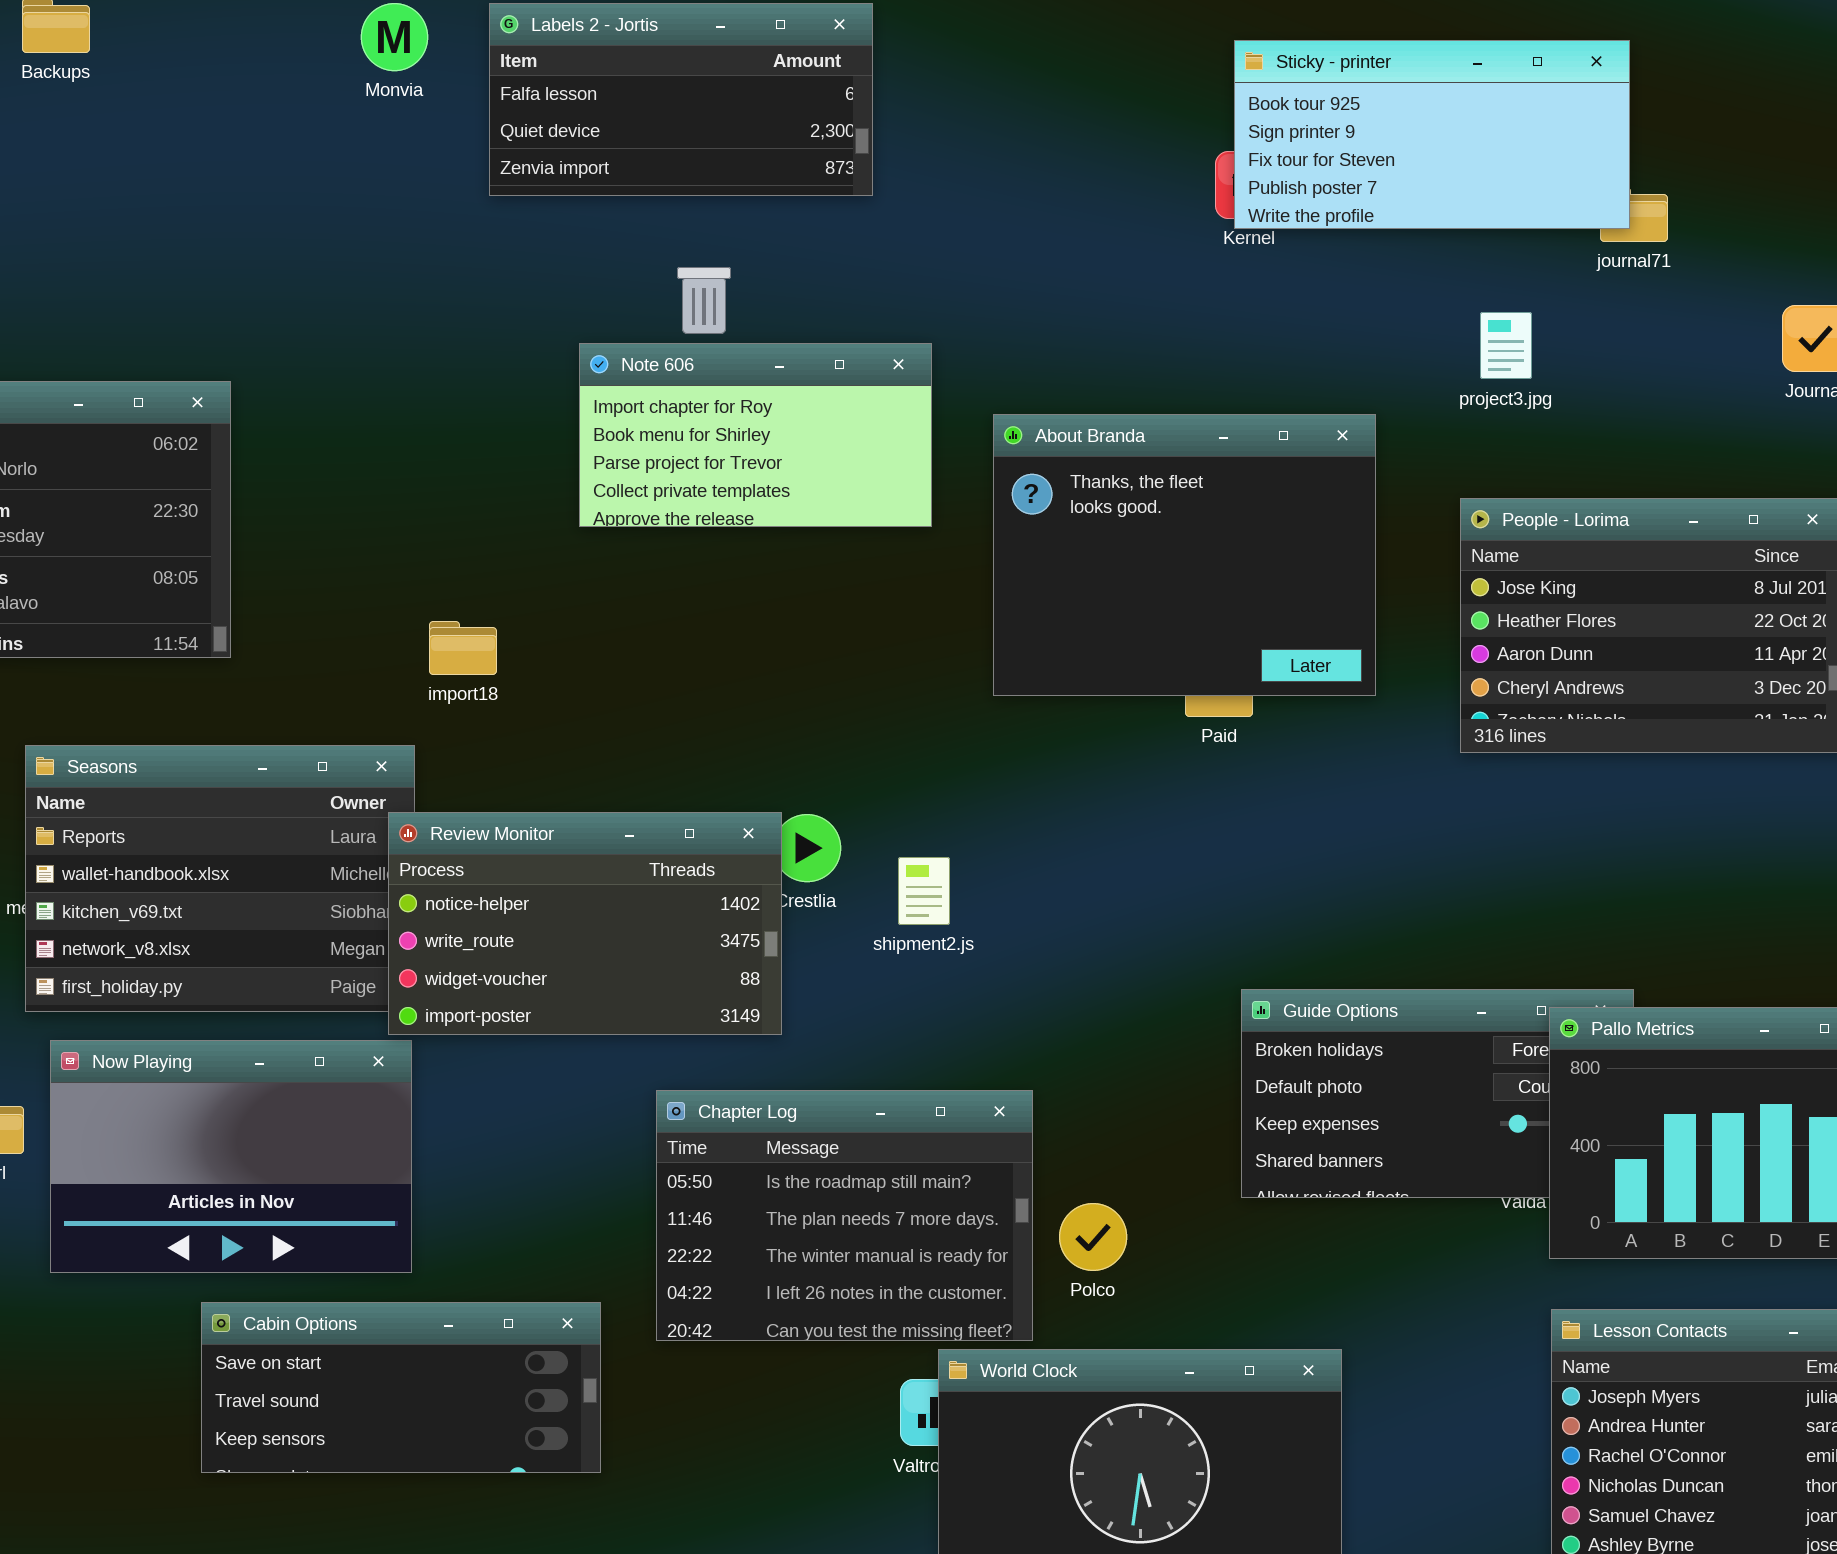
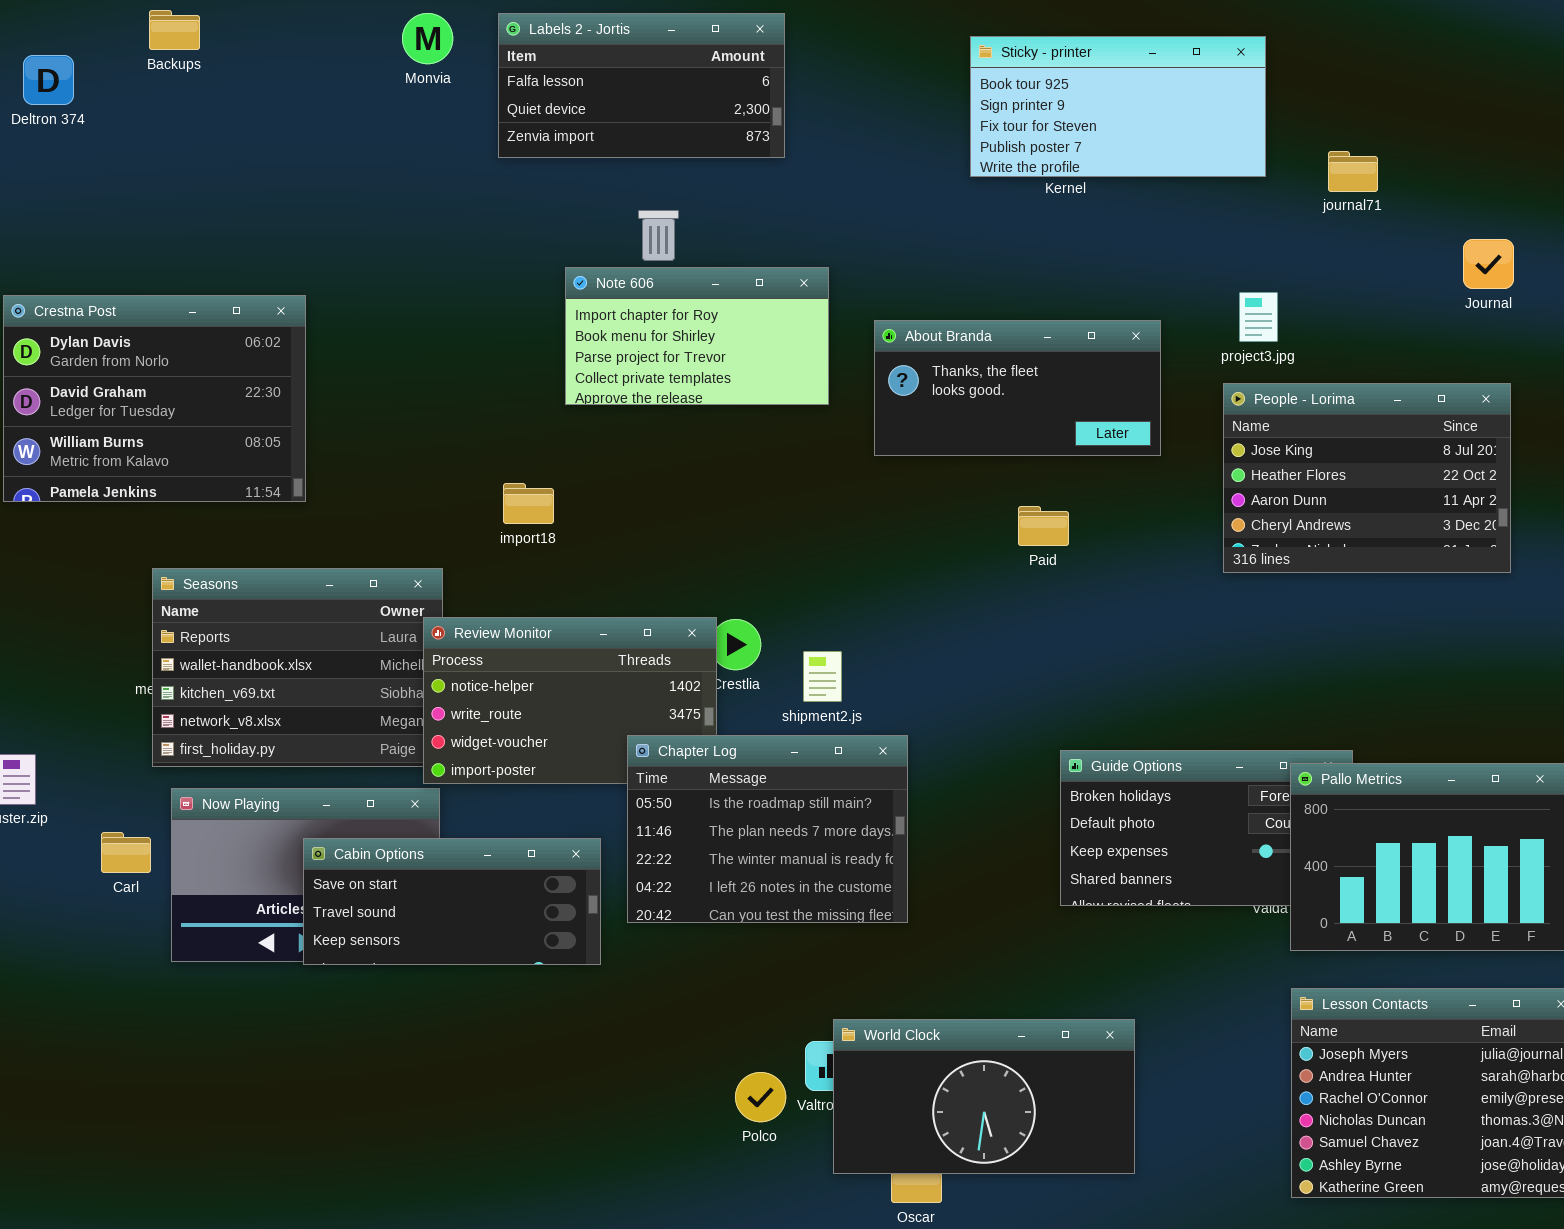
Sticky - printer: [1234,40,1630,229] -> [970,36,1266,177], moved
project3.jpg: [1480,312,1532,379] -> [1239,292,1278,342], moved
About Branda: [993,414,1376,696] -> [874,320,1161,456], resized
import18: [429,621,497,675] -> [503,483,554,524], moved
Chapter Log: [656,1090,1033,1341] -> [627,735,908,923], moved
Polco: [1059,1203,1127,1271] -> [735,1072,786,1122], moved
Cabin Options: [201,1302,601,1473] -> [303,838,601,965], moved

